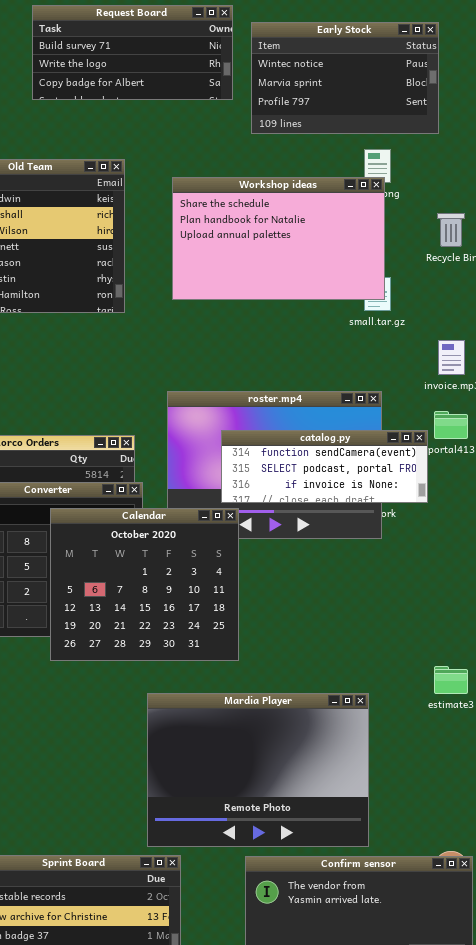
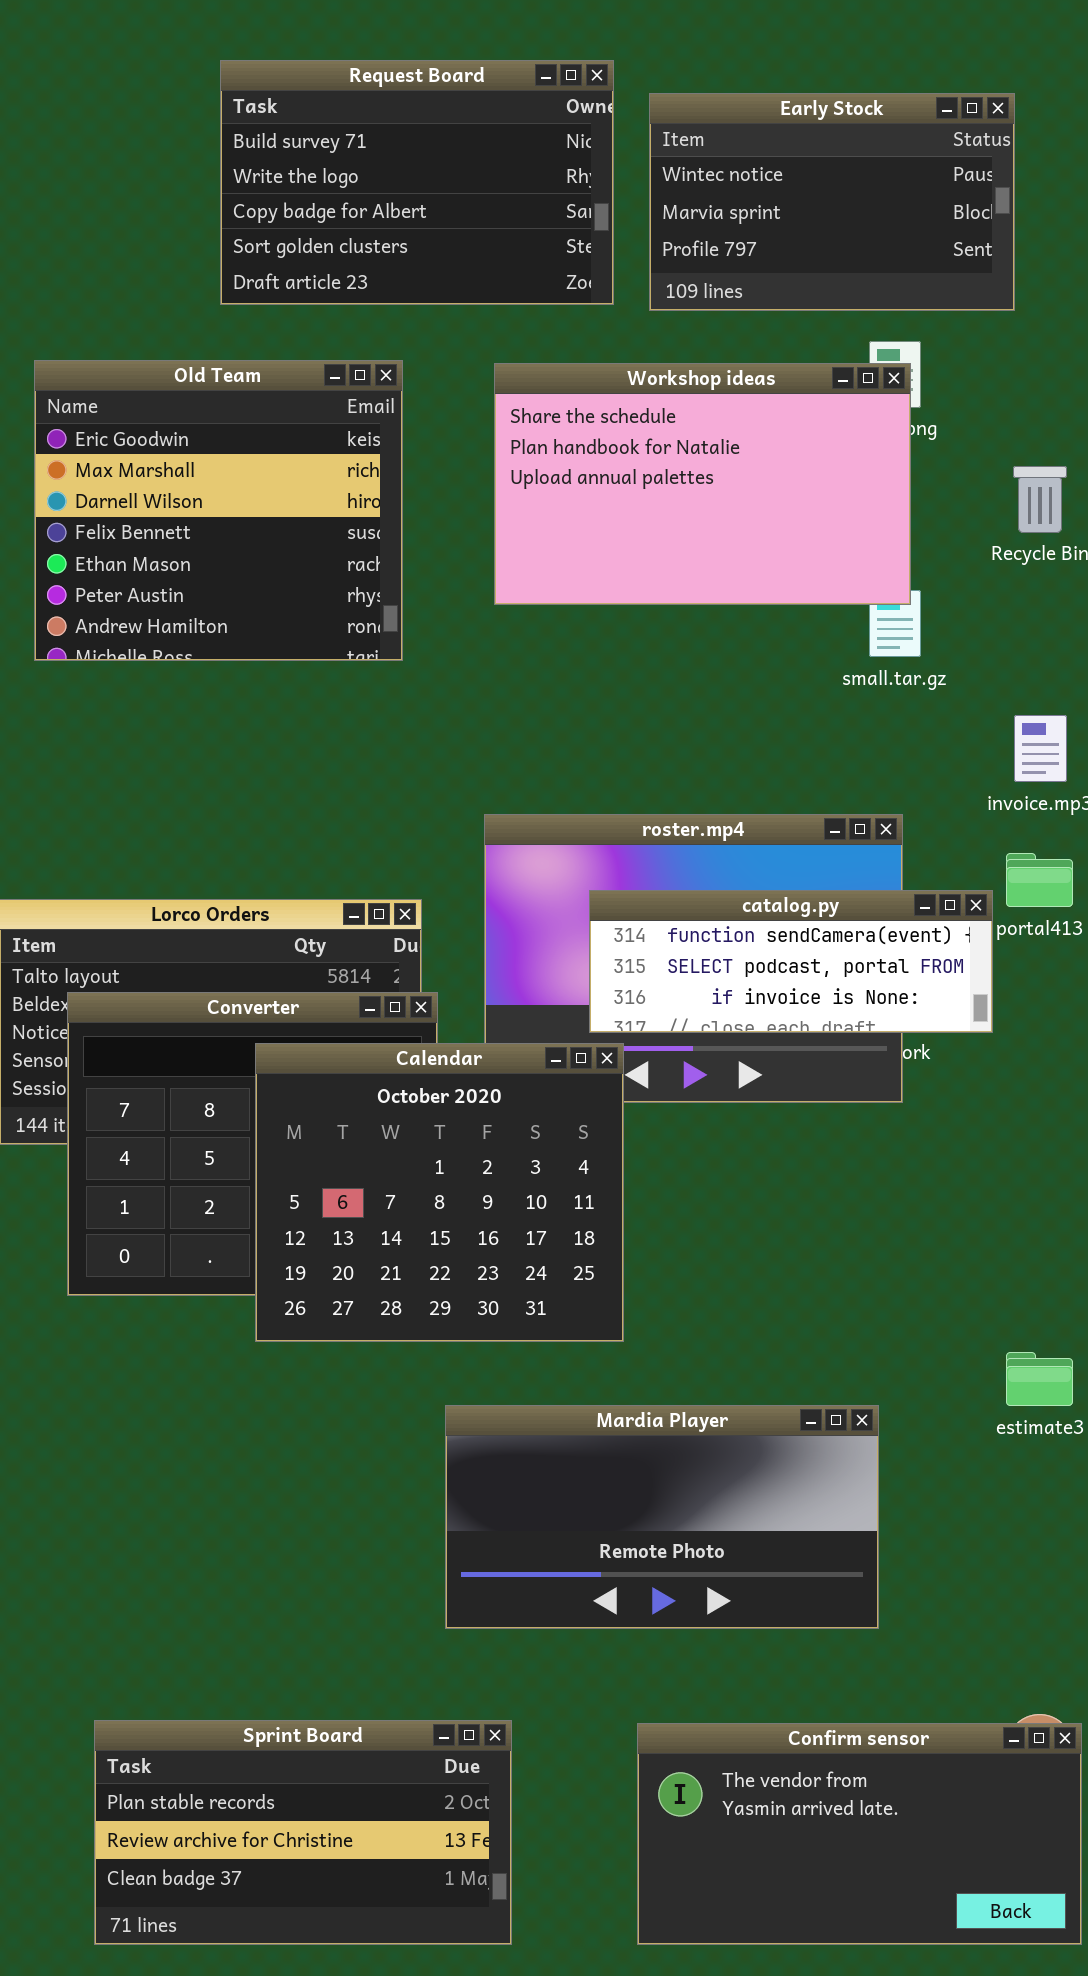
Request Board: [32,5,233,100] -> [220,60,614,305], resized
Workshop ideas: [172,177,385,300] -> [494,363,911,605], moved
Mardia Player: [147,693,369,847] -> [445,1405,879,1629], resized

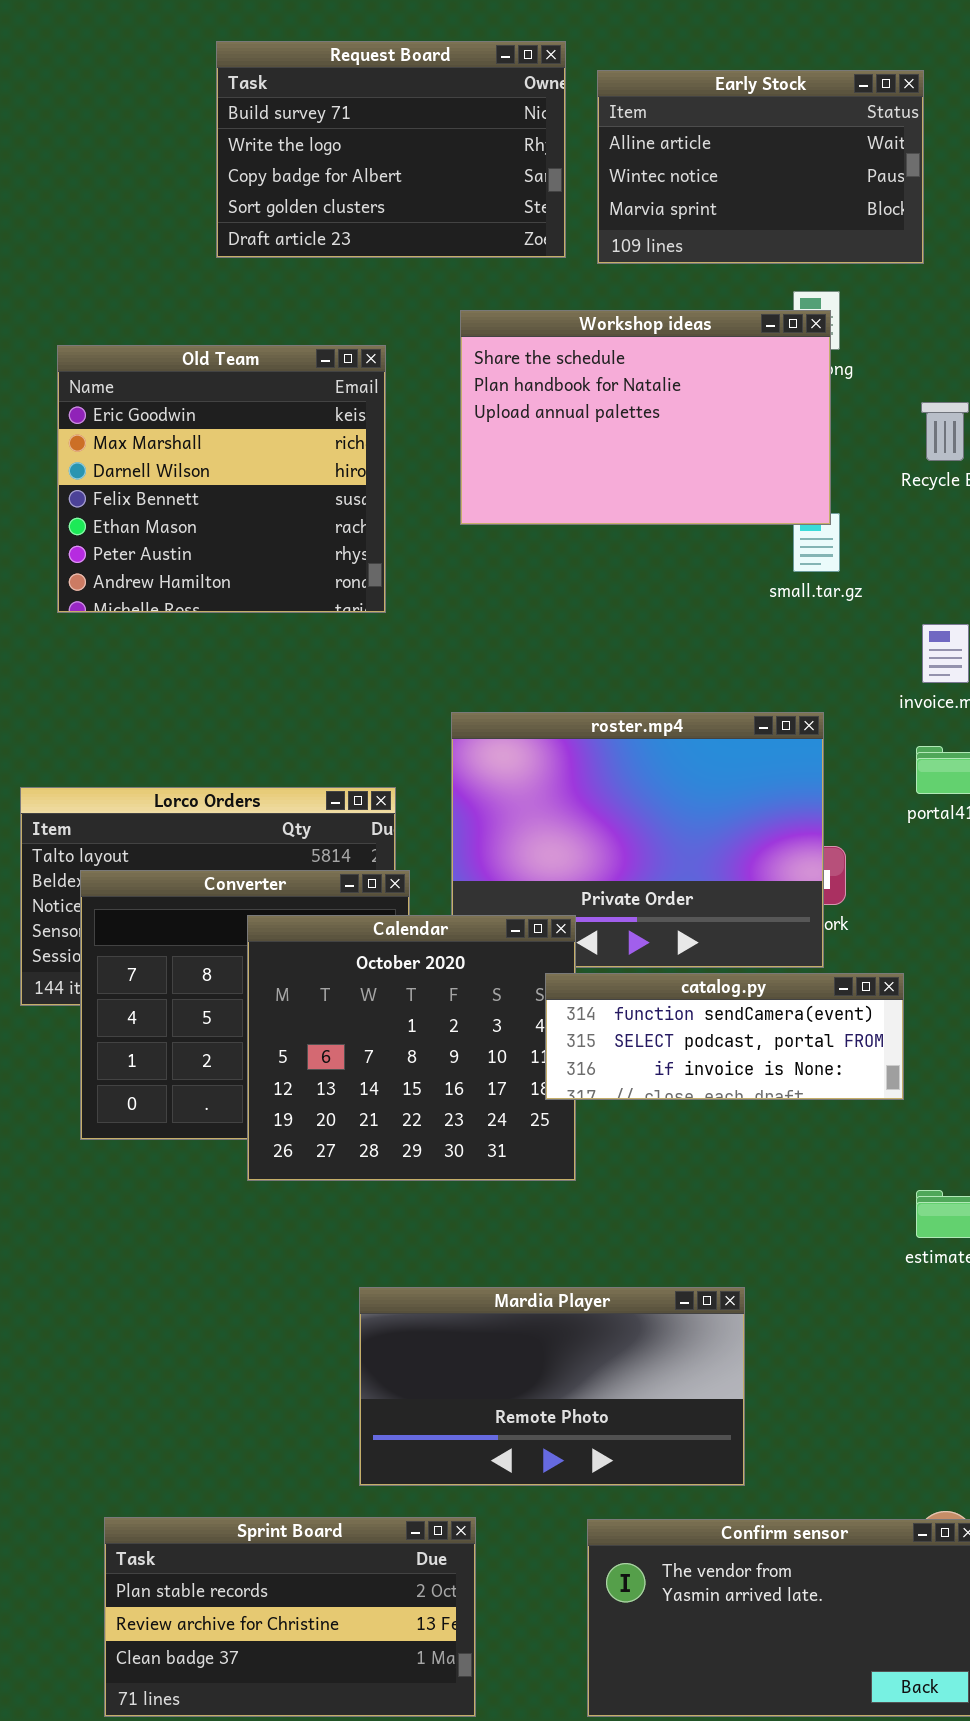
Early Stock: [649,93,1015,311] -> [597,70,924,264], scrolled up 1 row
Old Team: [34,360,403,661] -> [57,345,386,613], moved
catalog.py: [589,890,993,1033] -> [545,973,904,1100], moved
Mardia Player: [445,1405,879,1629] -> [359,1287,745,1486], moved

